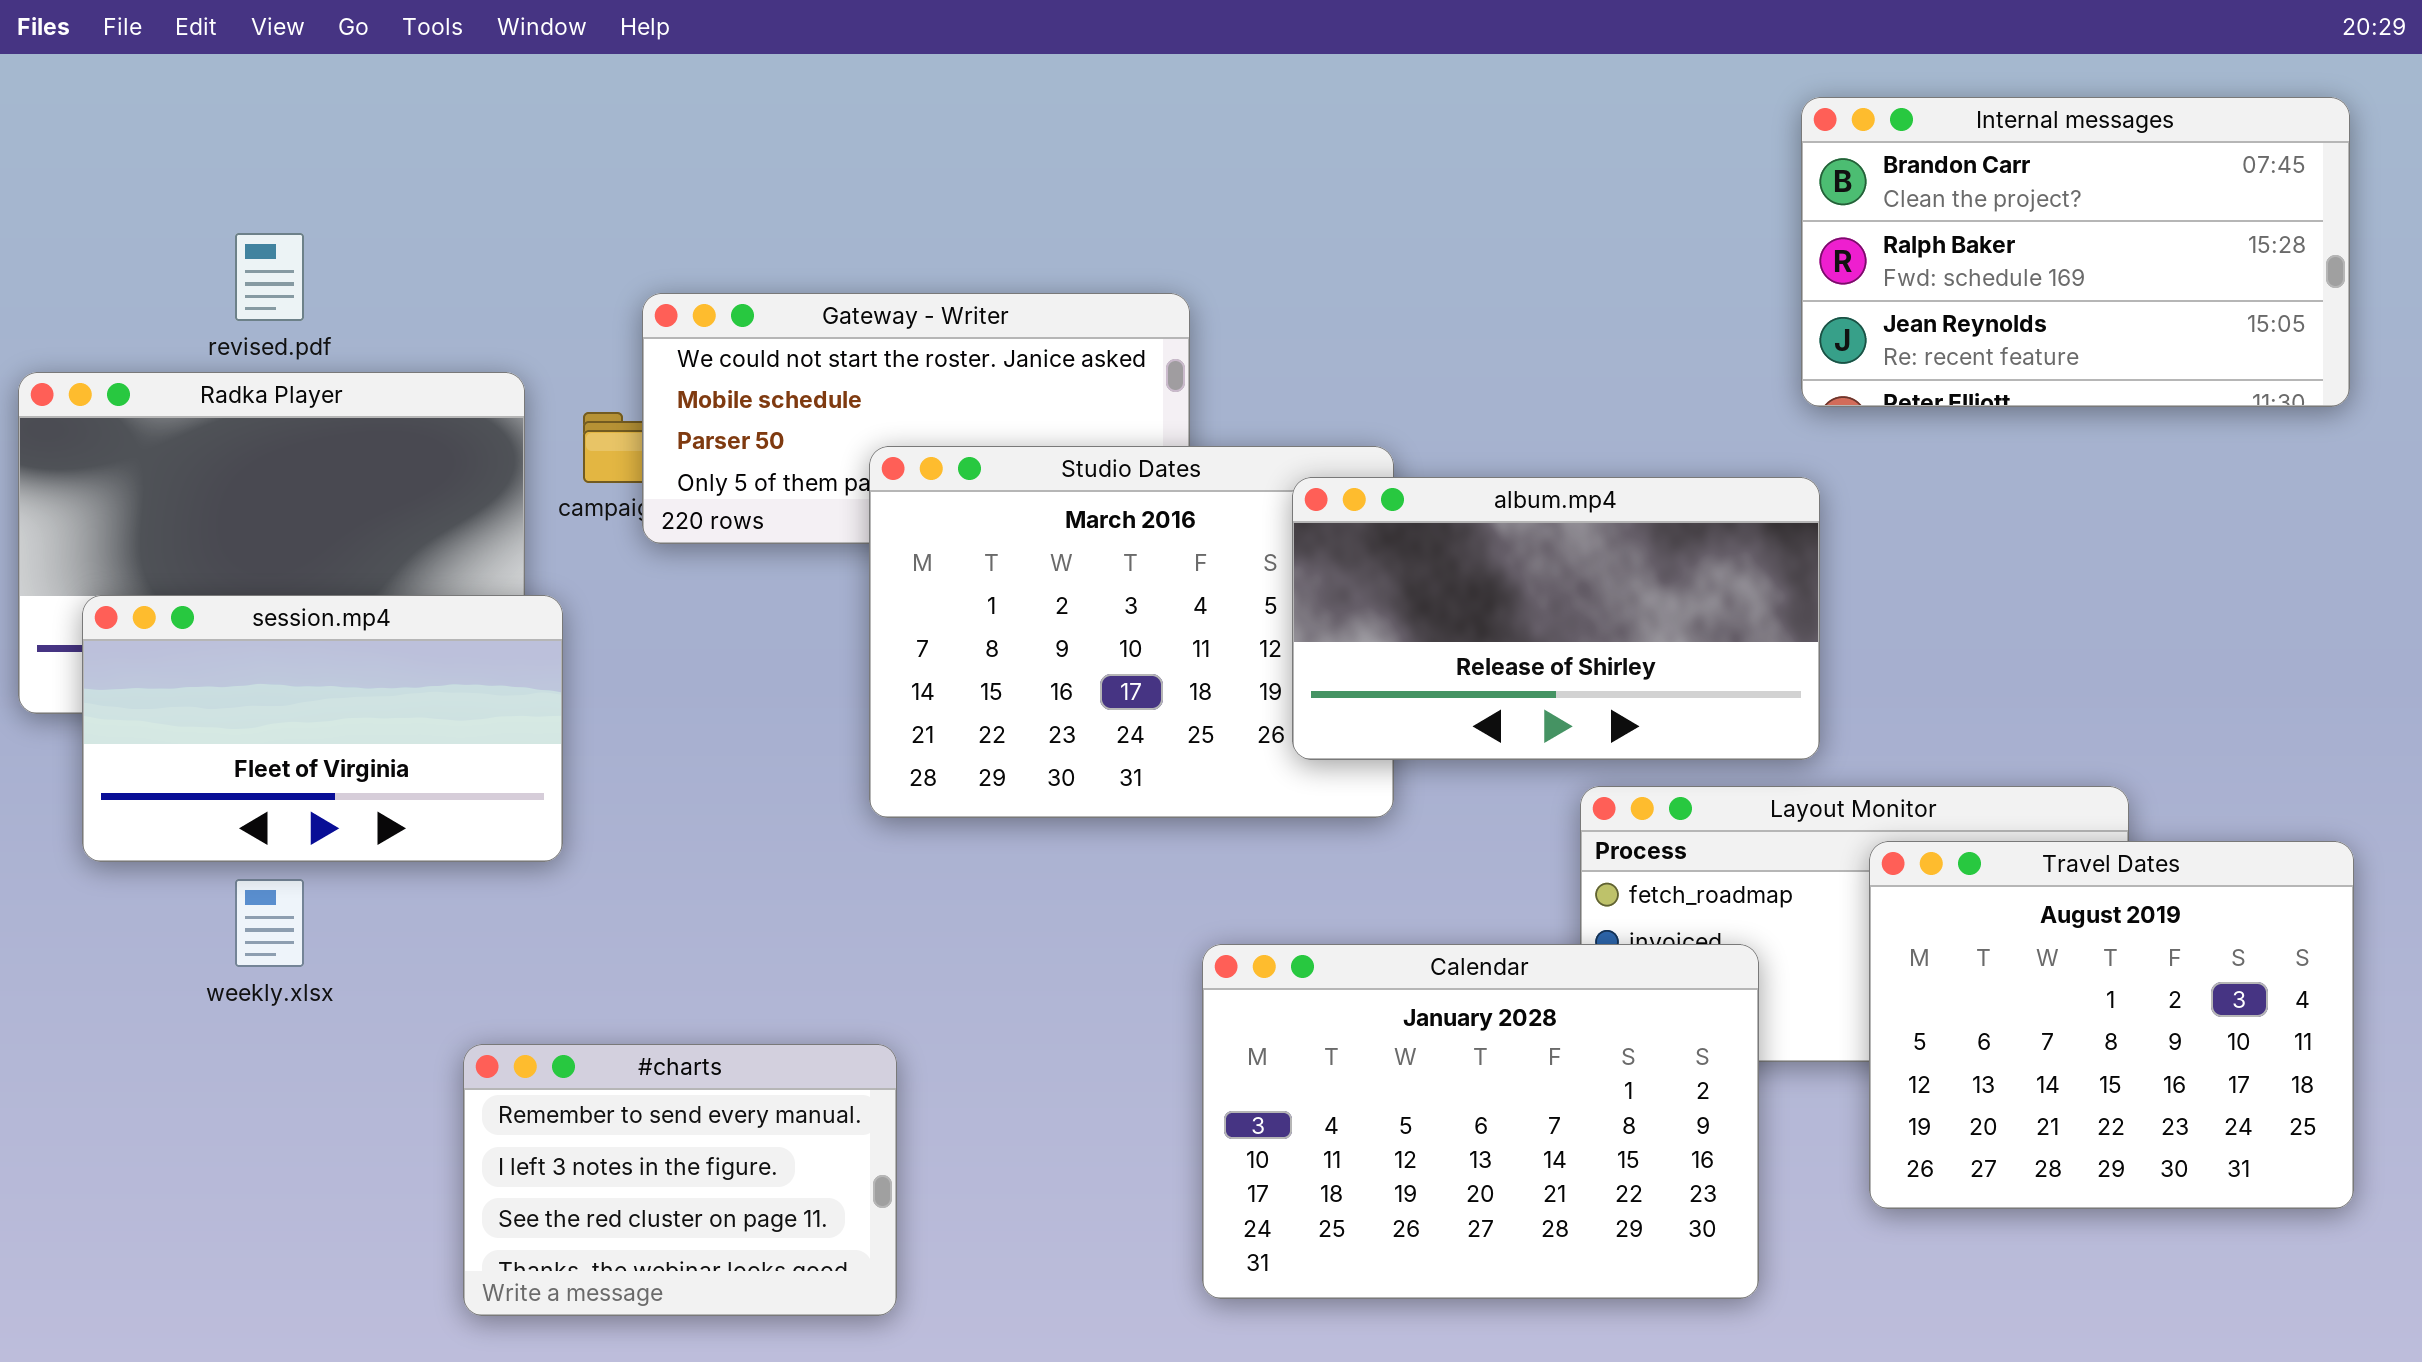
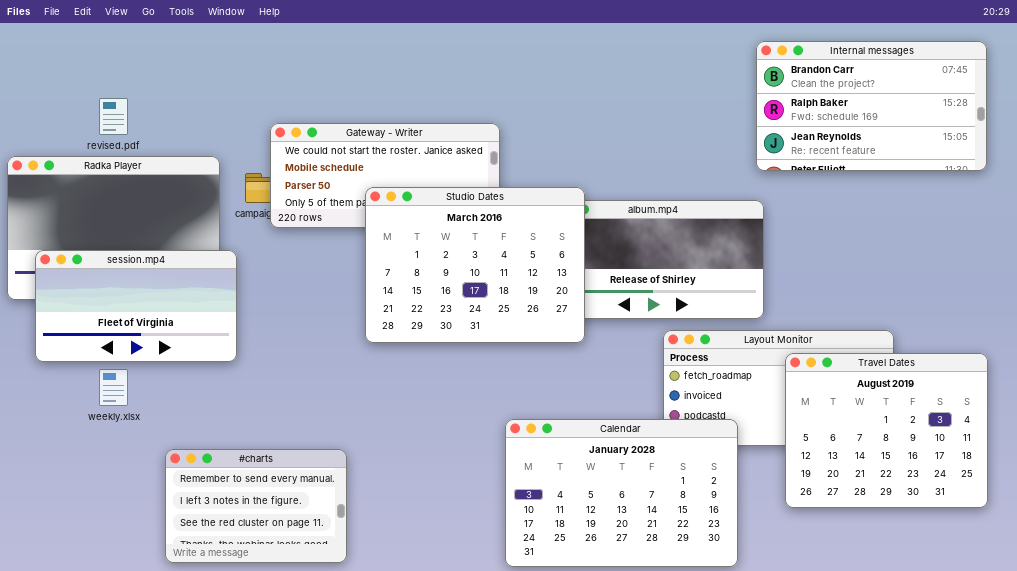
Studio Dates: [869,446,1394,818] -> [365,187,585,343], raised
Calendar: [1202,944,1759,1299] -> [505,419,738,567], moved
#charts: [463,1044,897,1316] -> [165,449,347,563], moved

